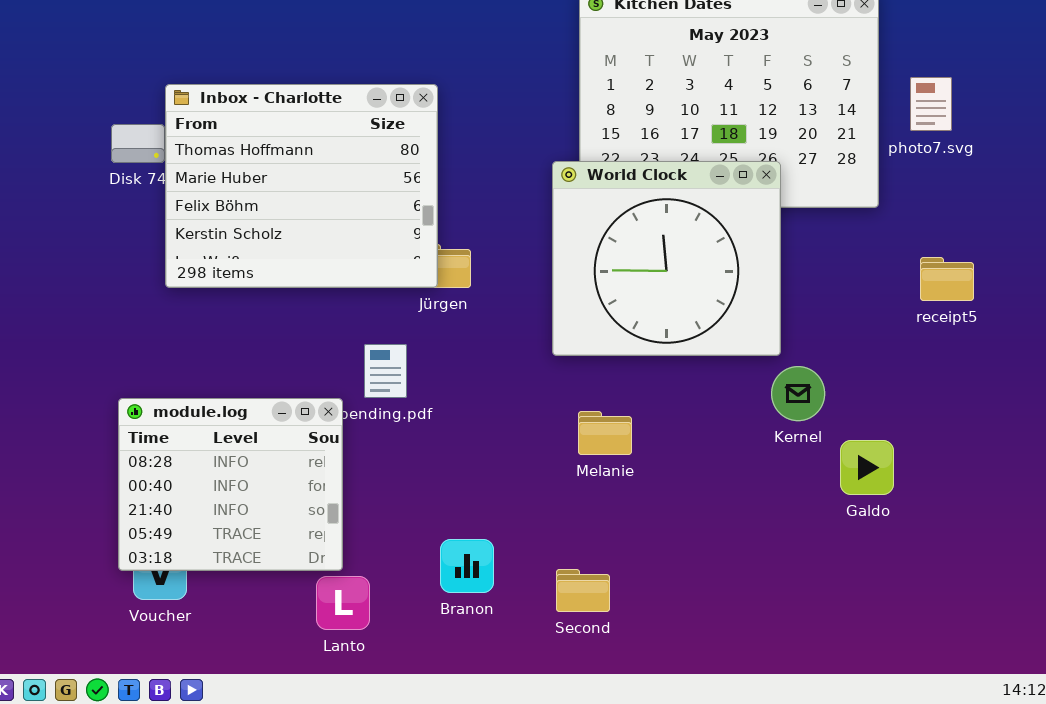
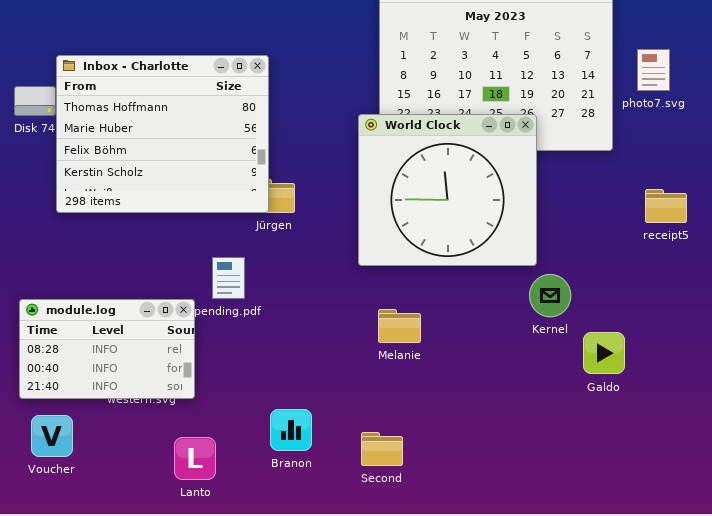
module.log: [118,398,343,571] -> [19,299,195,399], resized

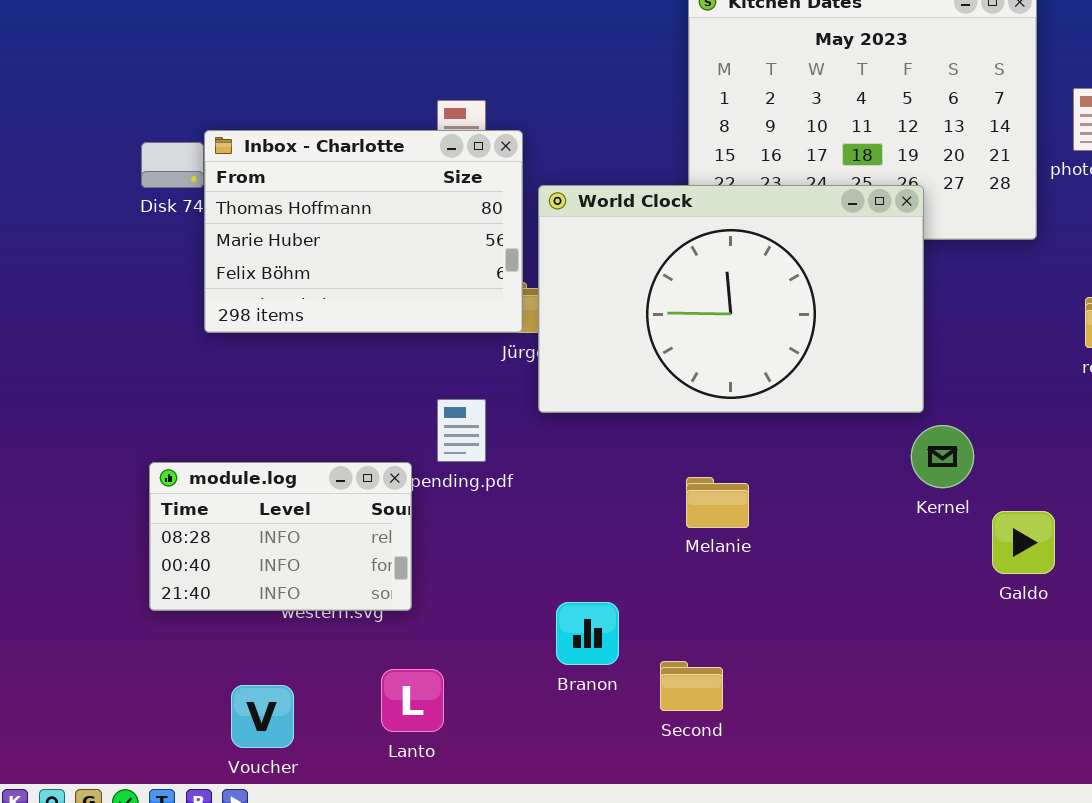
Inbox - Charlotte: [56,55,269,213] -> [204,130,523,333], resized
World Clock: [358,114,537,266] -> [538,185,924,413], resized
Branon: [270,409,312,451] -> [556,602,619,665], moved
Voucher: [31,415,73,457] -> [231,685,294,748], moved

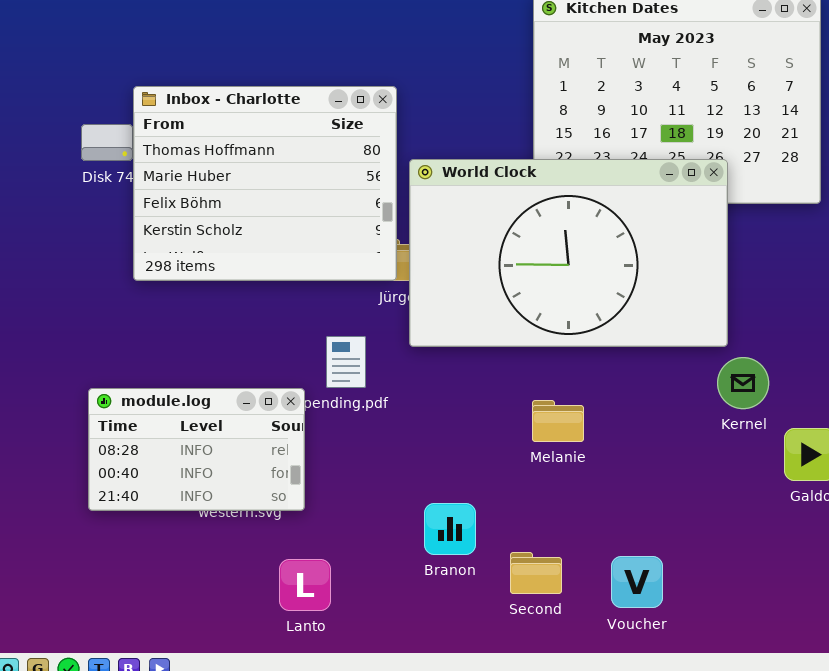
Inbox - Charlotte: [204,130,523,333] -> [133,86,397,281], resized
Voucher: [231,685,294,748] -> [611,556,663,608], moved

